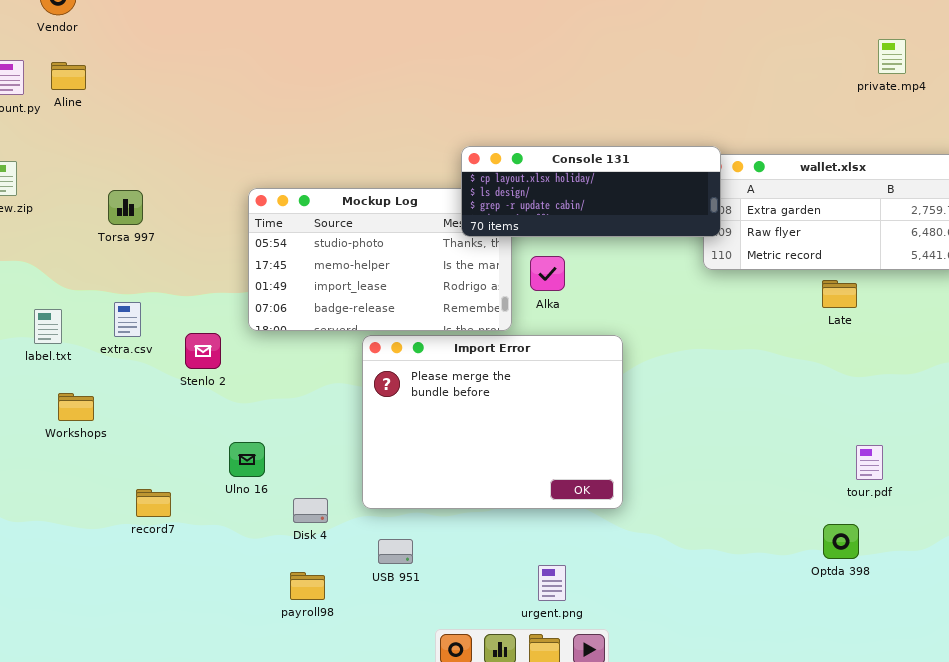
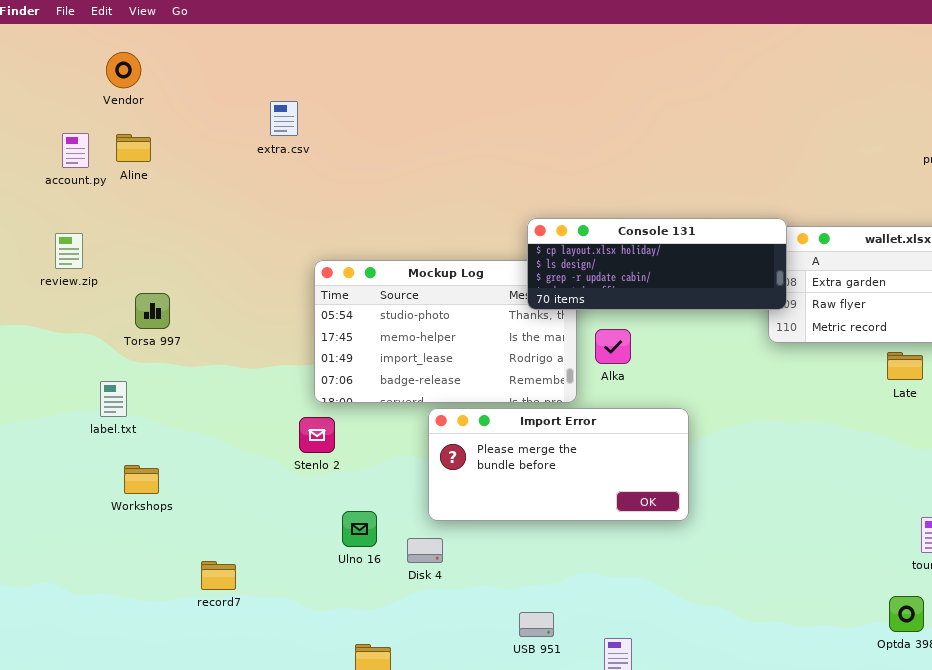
Torsa 997: [108,190,143,225] -> [135,293,170,329], moved
extra.csv: [114,302,141,337] -> [270,101,298,136], moved
Stenlo 2: [185,333,221,369] -> [299,417,335,453], moved
Import Error: [362,335,623,509] -> [428,408,689,521], resized
Ulno 16: [229,442,265,477] -> [342,511,377,547], moved
Disk 4: [293,498,328,523] -> [407,538,443,563], moved
USB 951: [378,539,413,564] -> [519,612,554,637], moved

